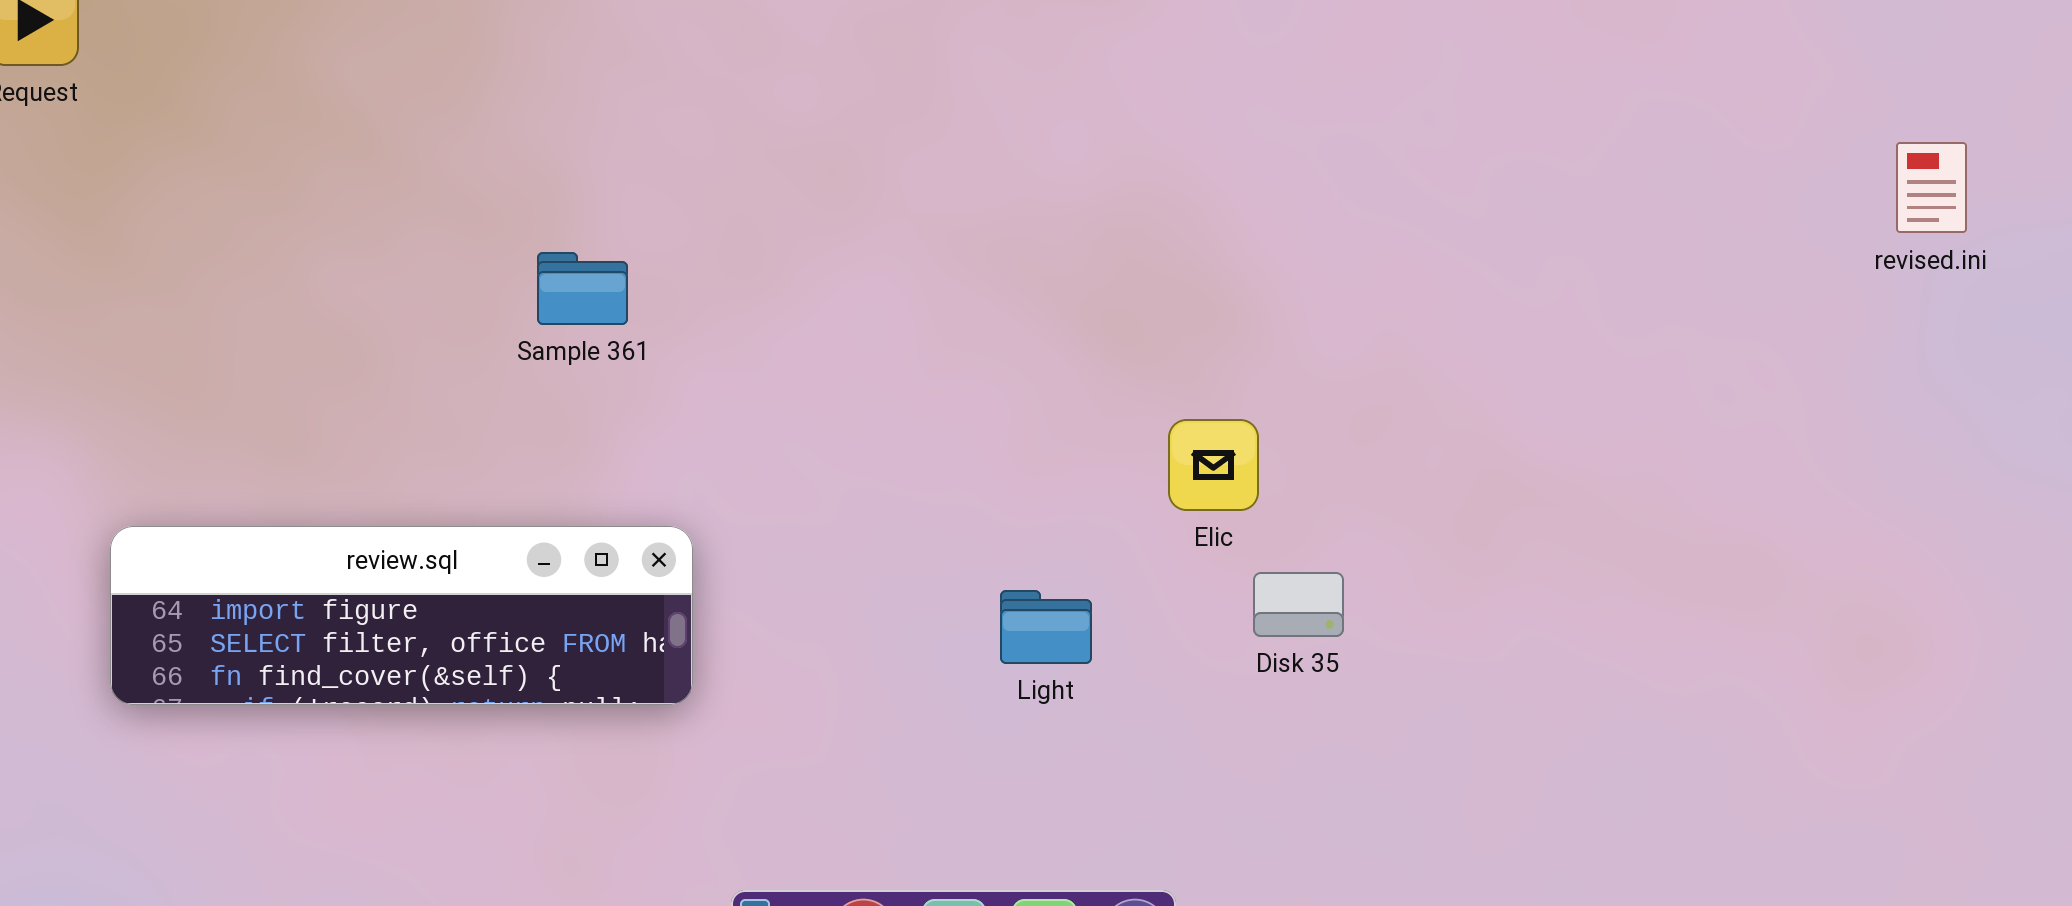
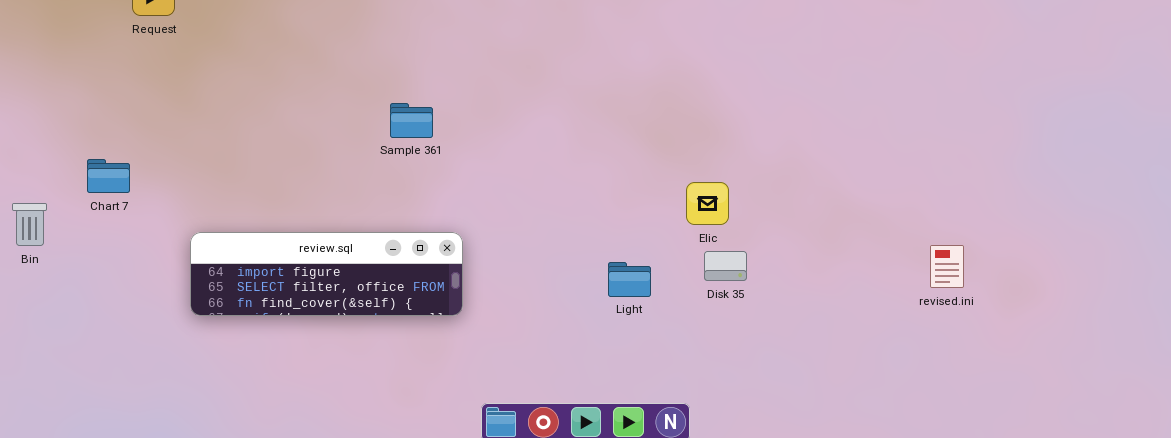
revised.ini: [1896,142,1967,233] -> [930,245,964,288], moved
Disk 35: [1253,572,1344,637] -> [704,251,747,281], moved

